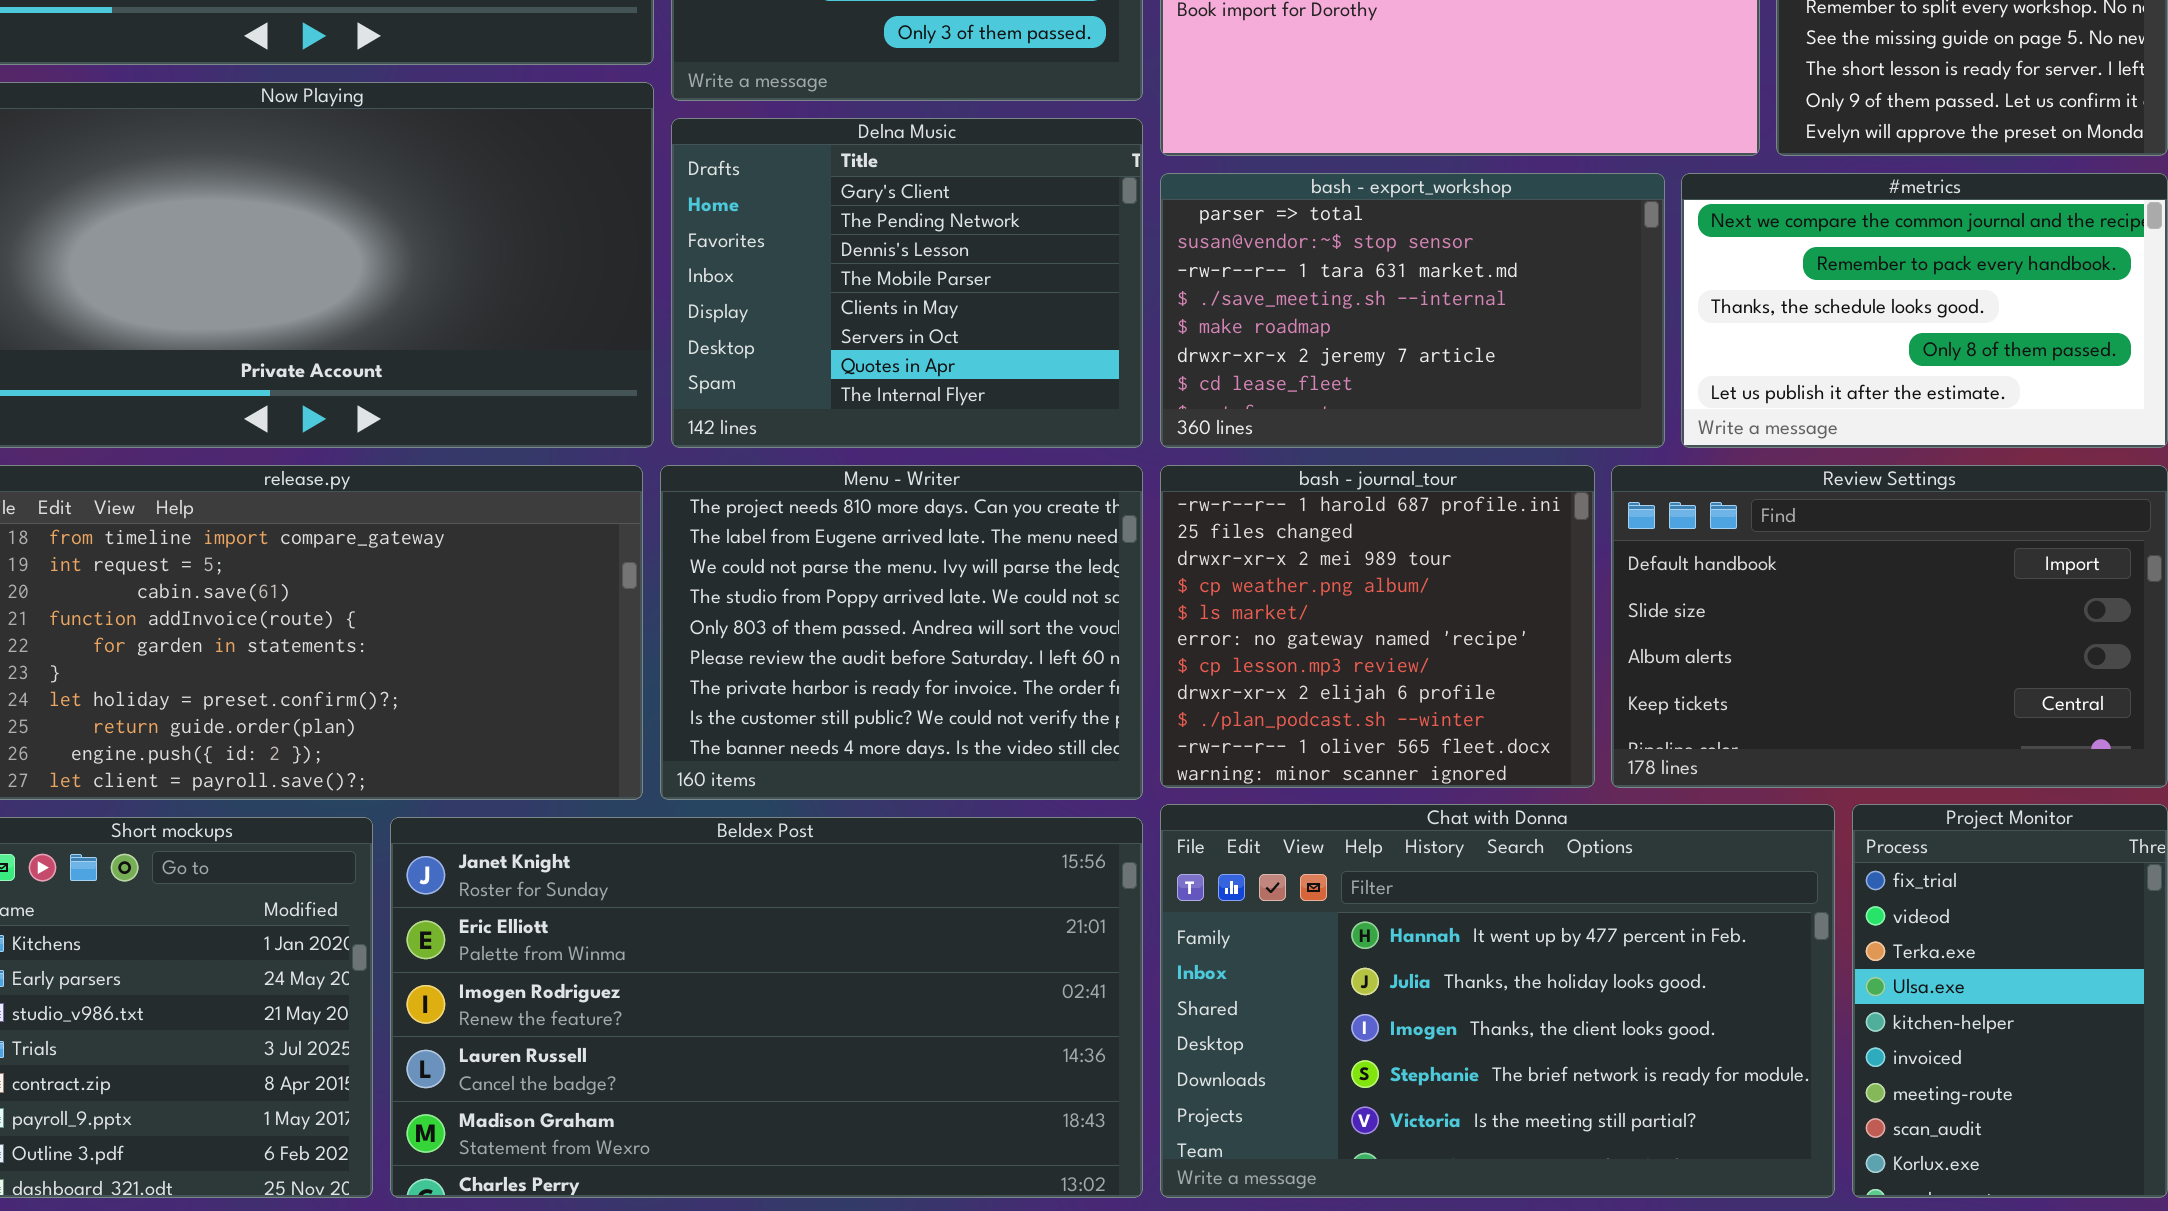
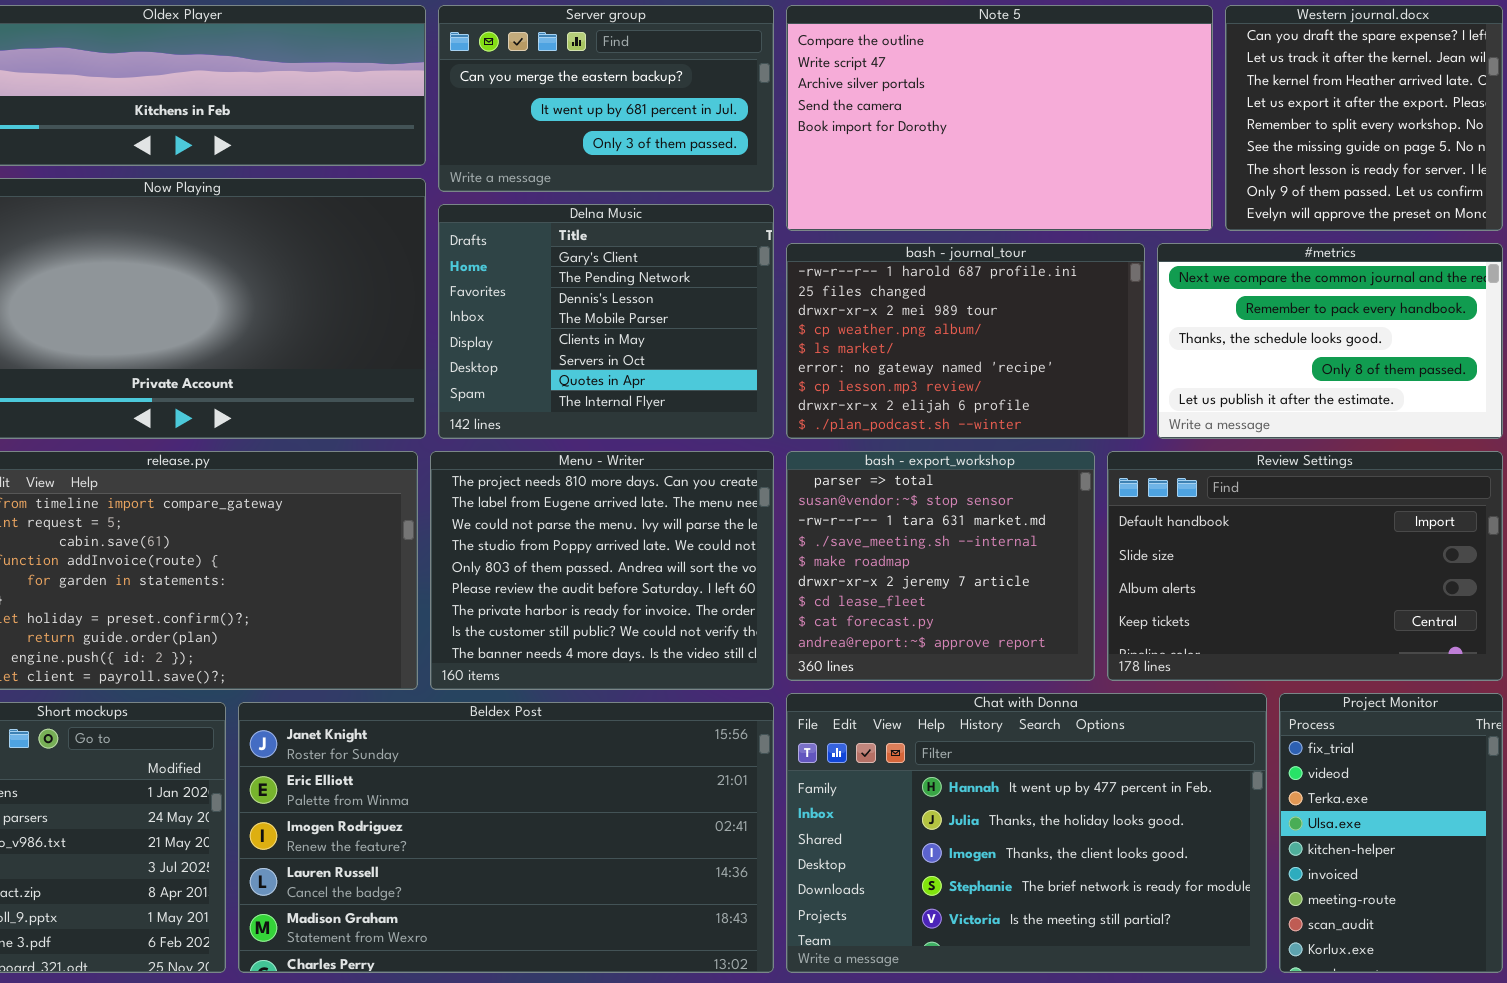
bash - export_workshop: [1160,173,1665,448] -> [786,451,1095,681], moved, resized
bash - journal_tour: [1160,465,1595,788] -> [786,243,1145,439], moved, resized

